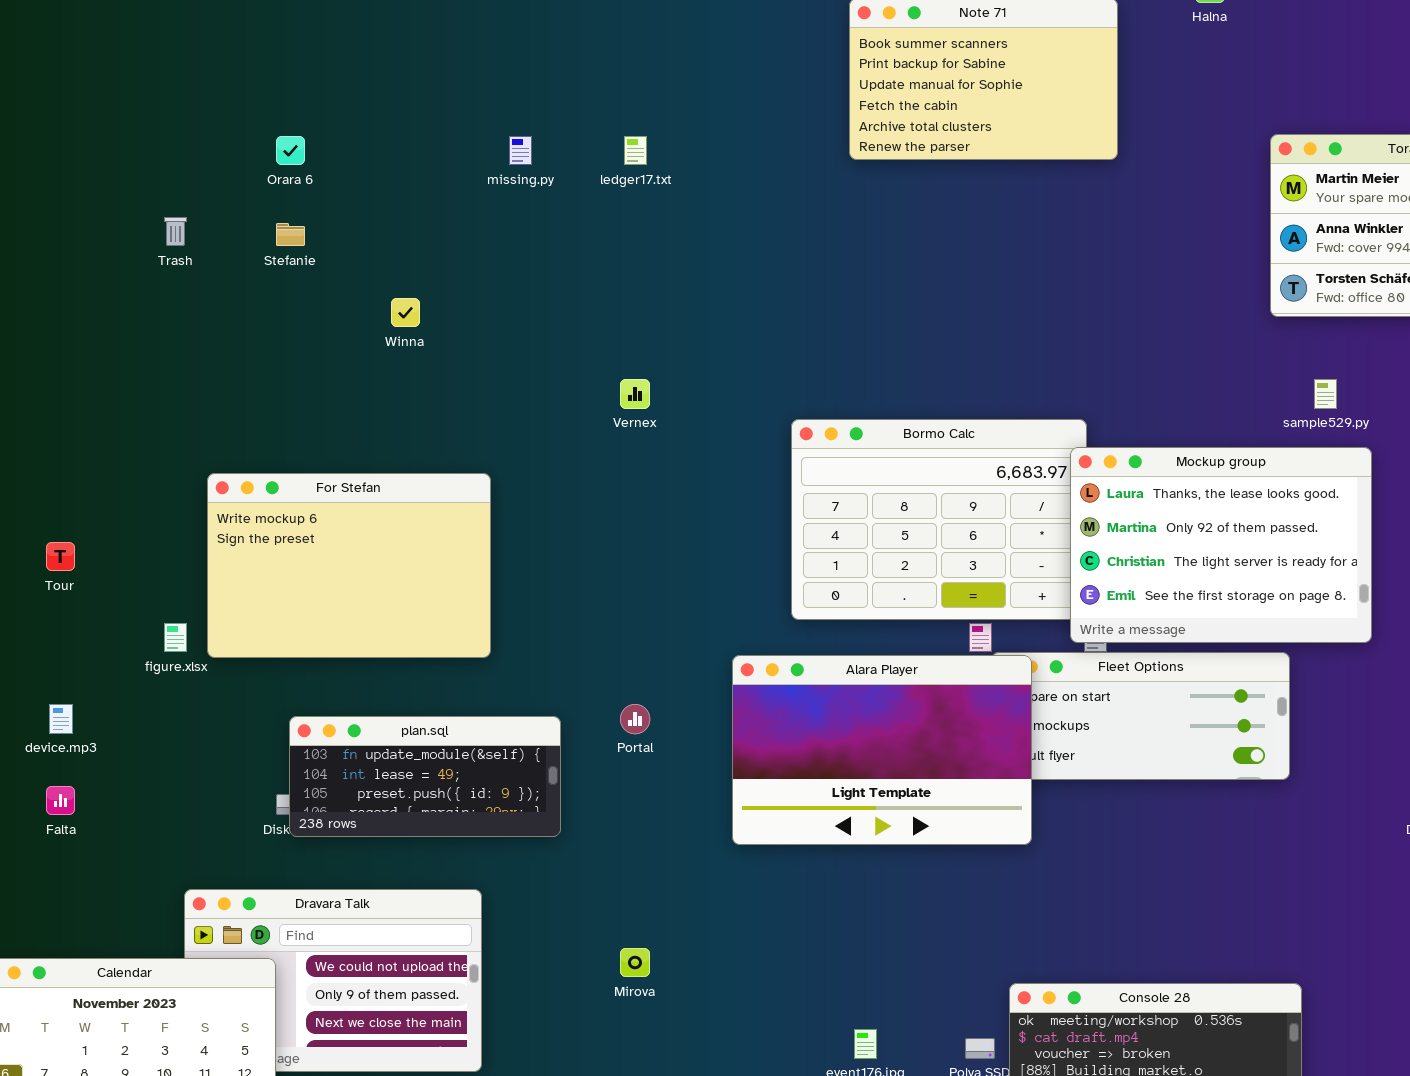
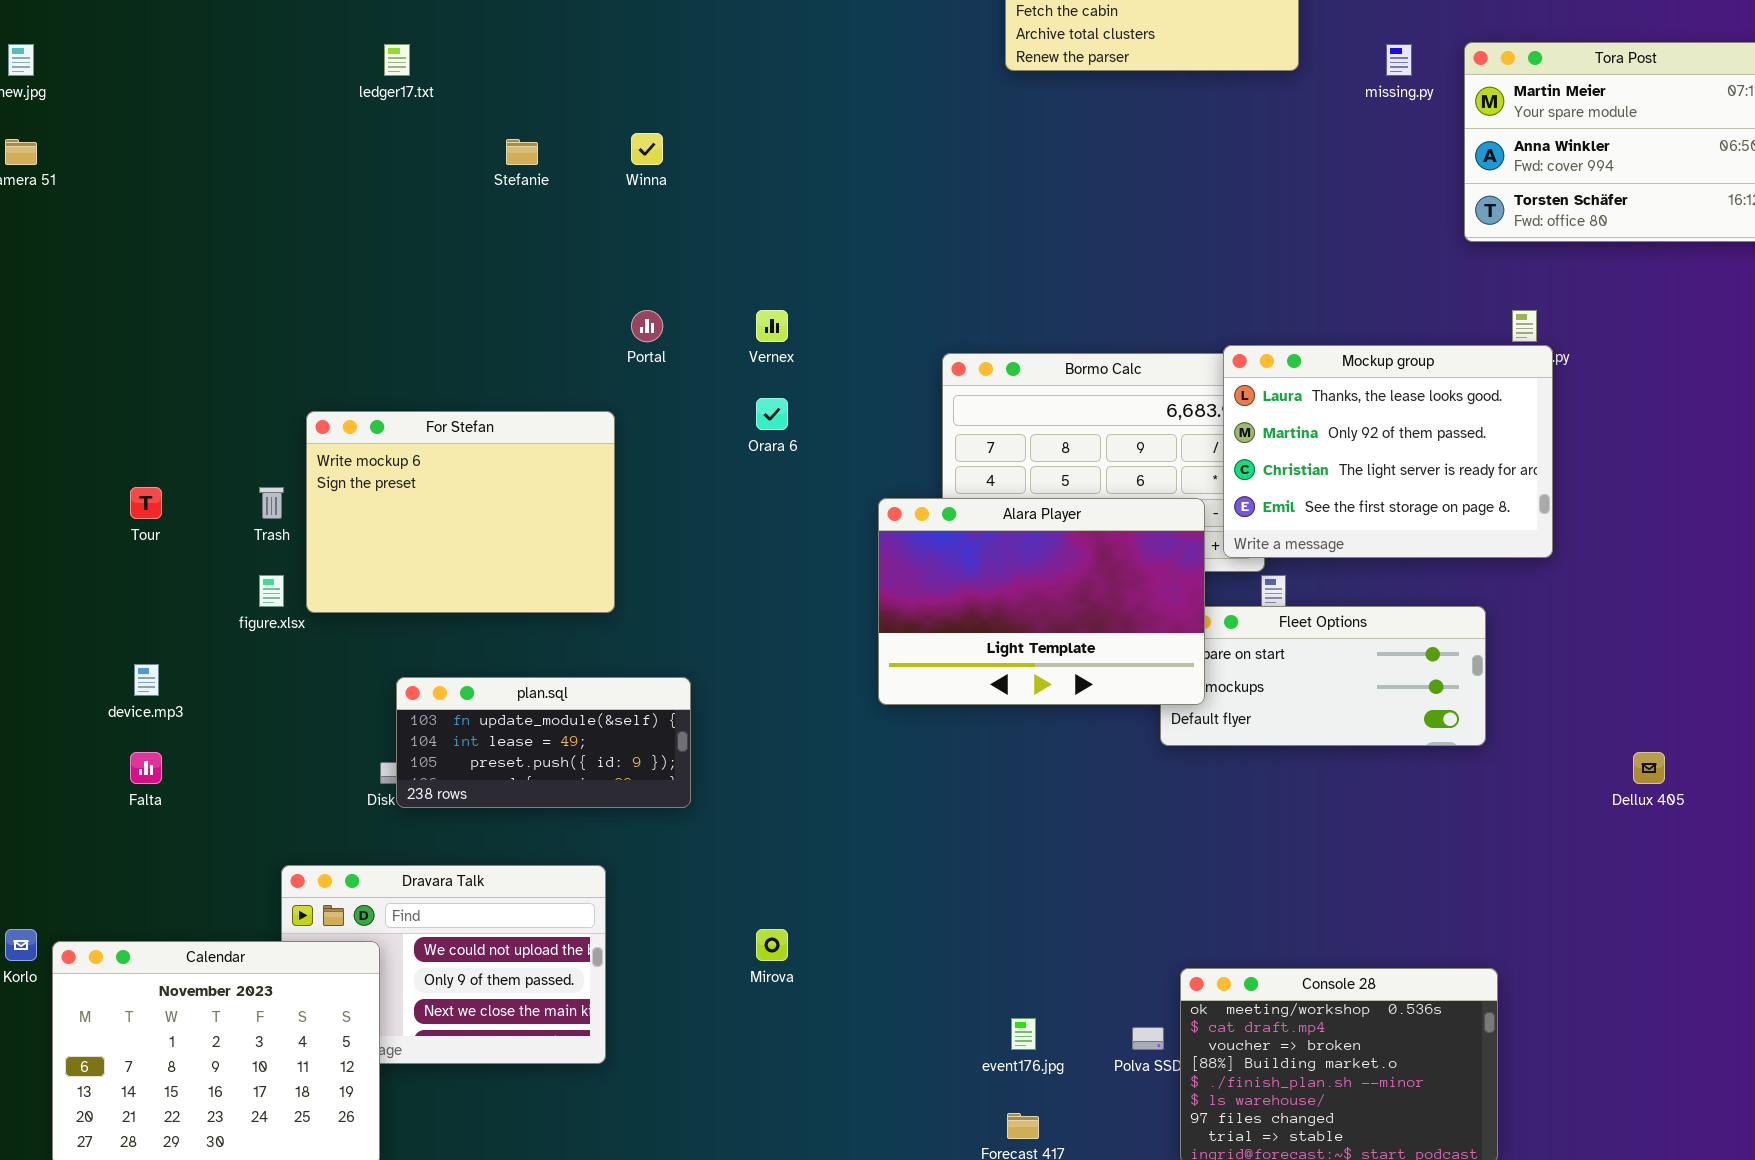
Orara 6: [276,136,305,165] -> [756,398,788,430], moved
missing.py: [509,136,532,165] -> [1386,44,1412,76], moved
ledger17.txt: [624,136,647,165] -> [384,44,410,76], moved
Trash: [164,217,187,246] -> [259,487,284,519], moved
Stefanie: [276,223,305,246] -> [506,139,538,165], moved
Winna: [391,298,420,327] -> [631,133,663,165], moved
Mockup group: [1070,447,1372,643] -> [1223,345,1553,558], moved
Alara Player: [732,655,1032,845] -> [878,498,1205,705], moved
Portal: [620,704,650,734] -> [631,310,663,342], moved

